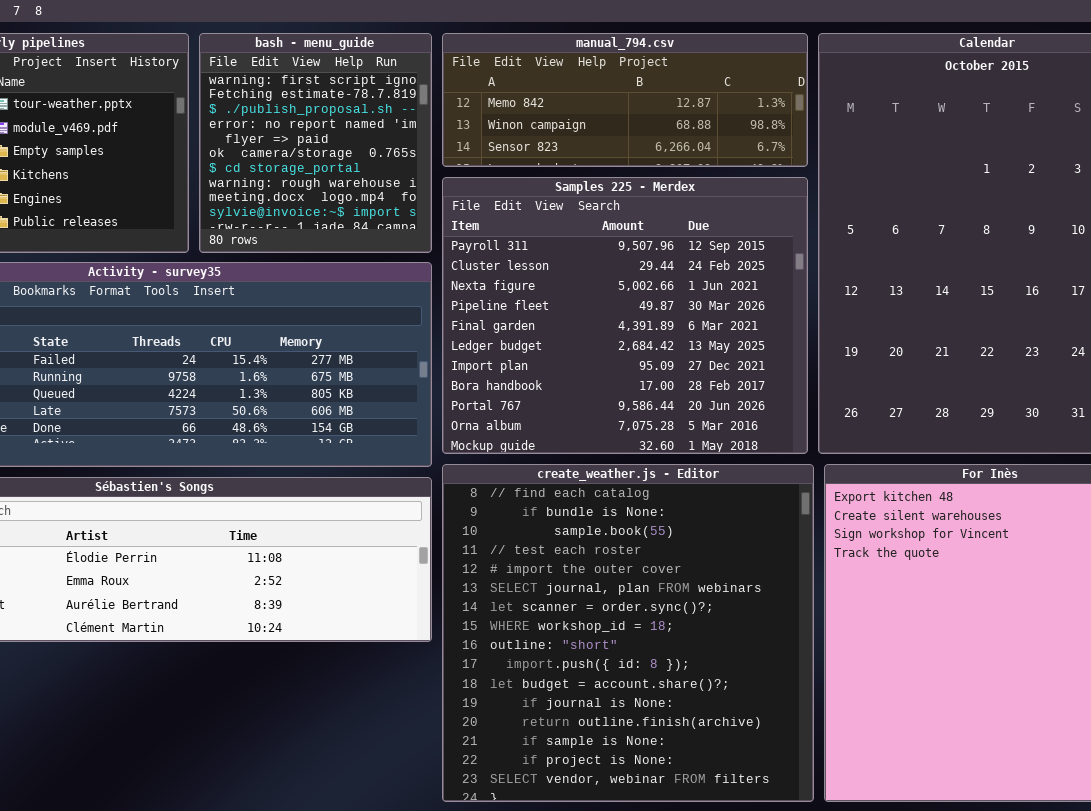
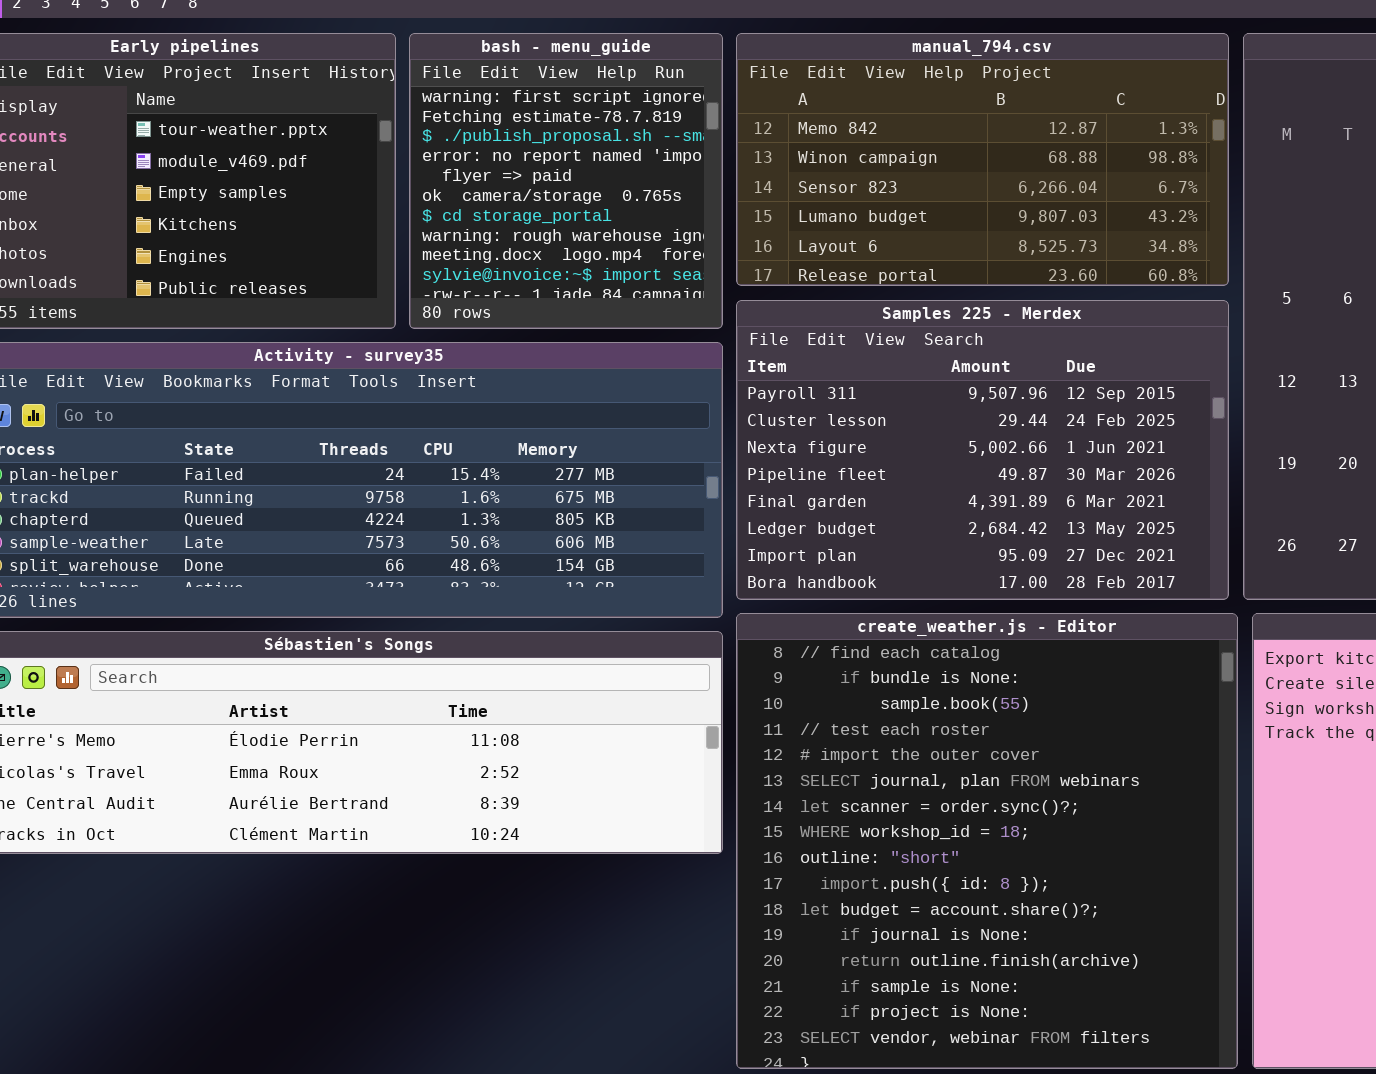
manual_794.csv: [442,33,808,167] -> [736,33,1229,286], resized
Samples 225 - Merdex: [442,177,808,454] -> [736,300,1229,600], resized

